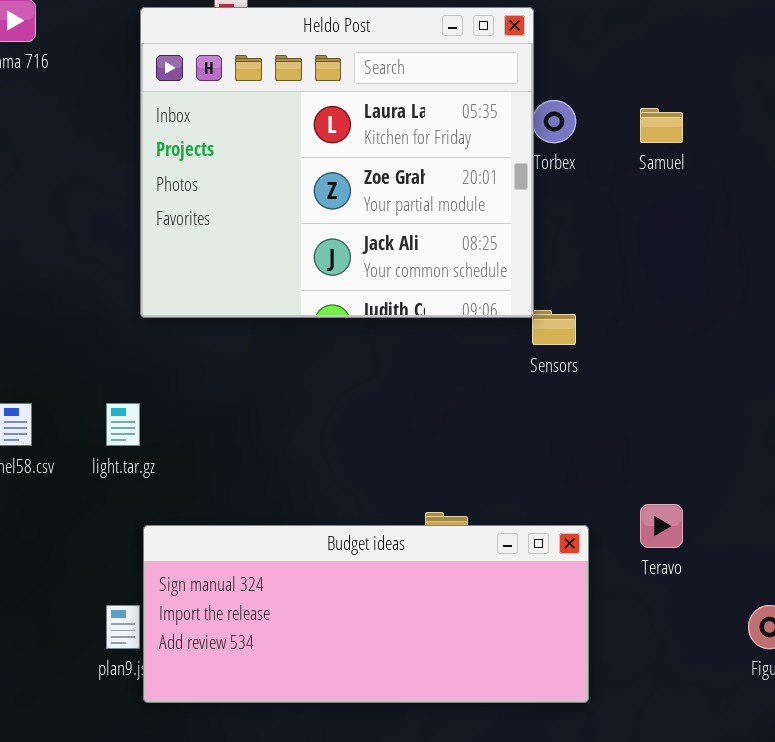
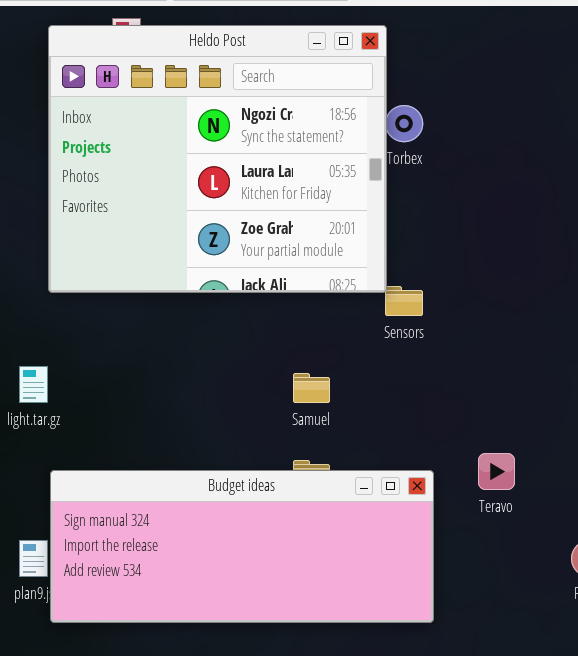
Heldo Post: [140,7,534,318] -> [48,25,387,293], scrolled up 1 row
Samuel: [640,108,683,143] -> [293,373,330,403], moved

